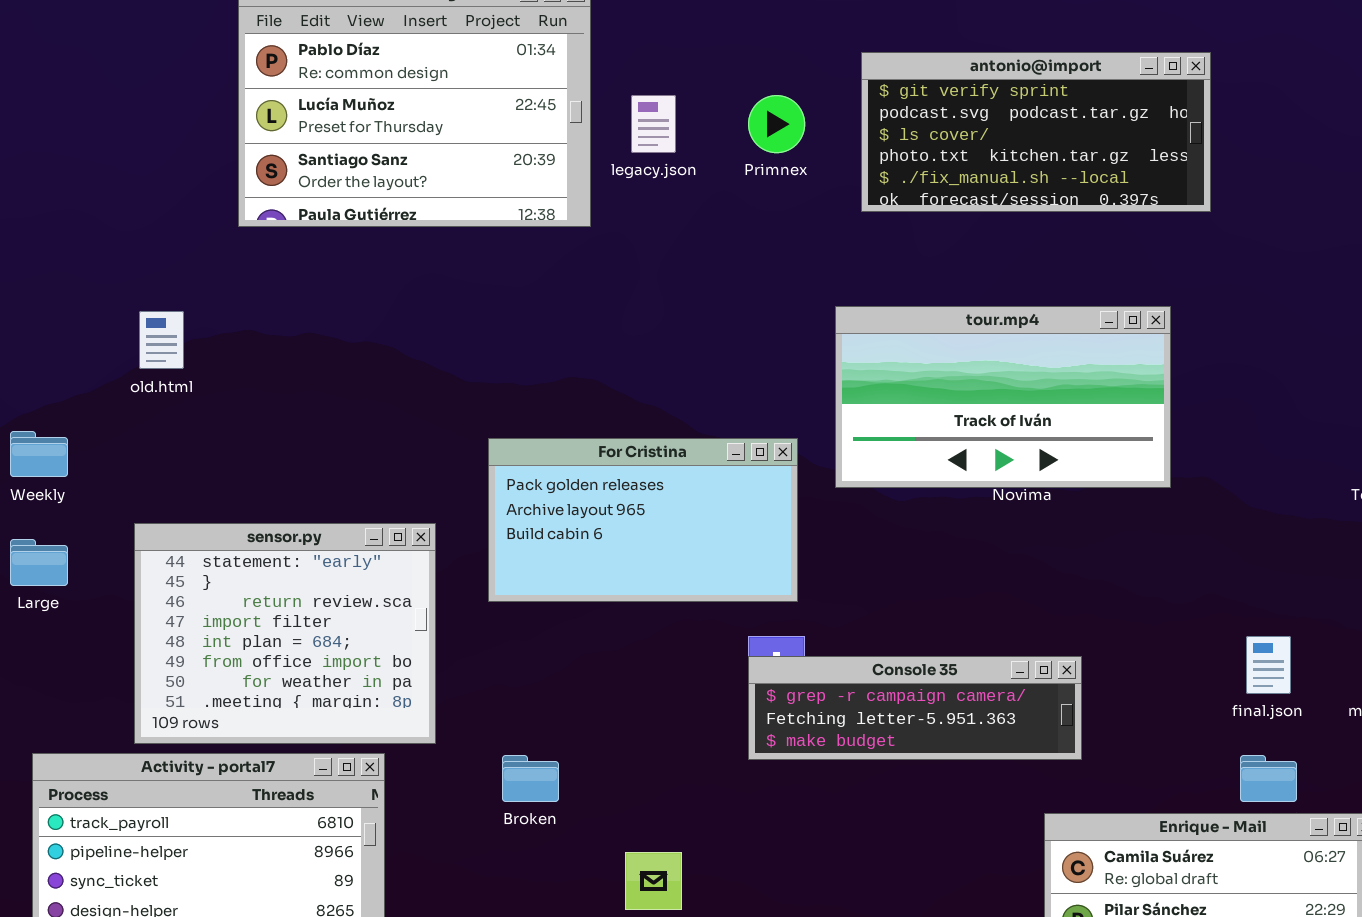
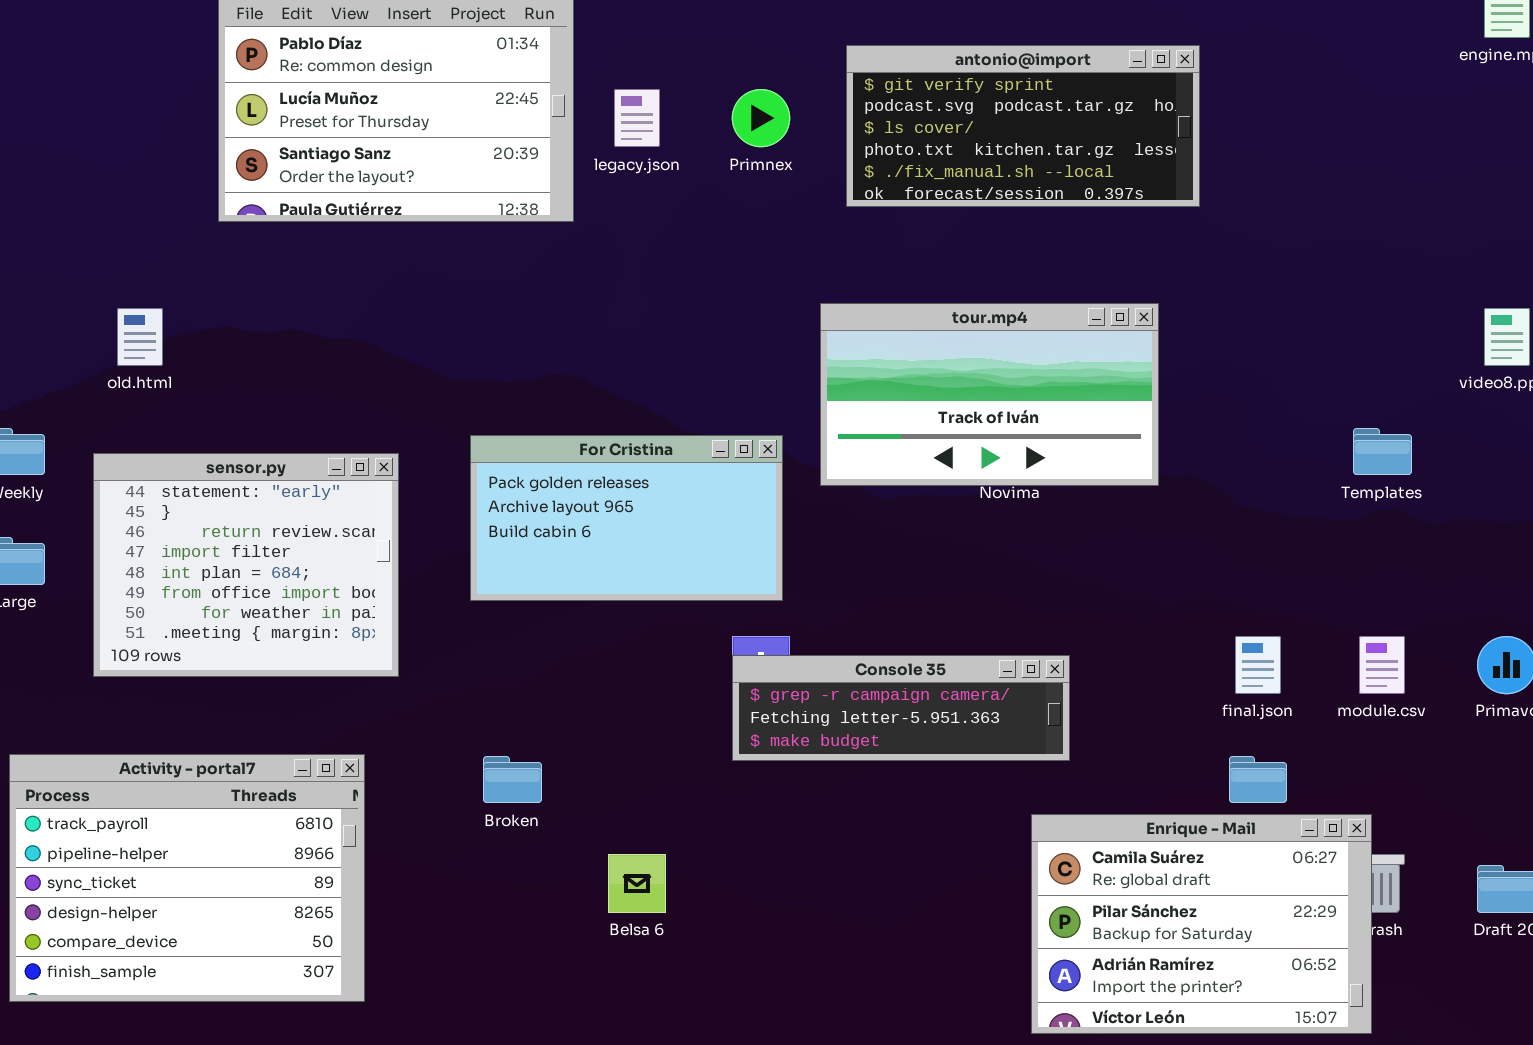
sensor.py: [134,523,436,744] -> [93,453,399,677], moved

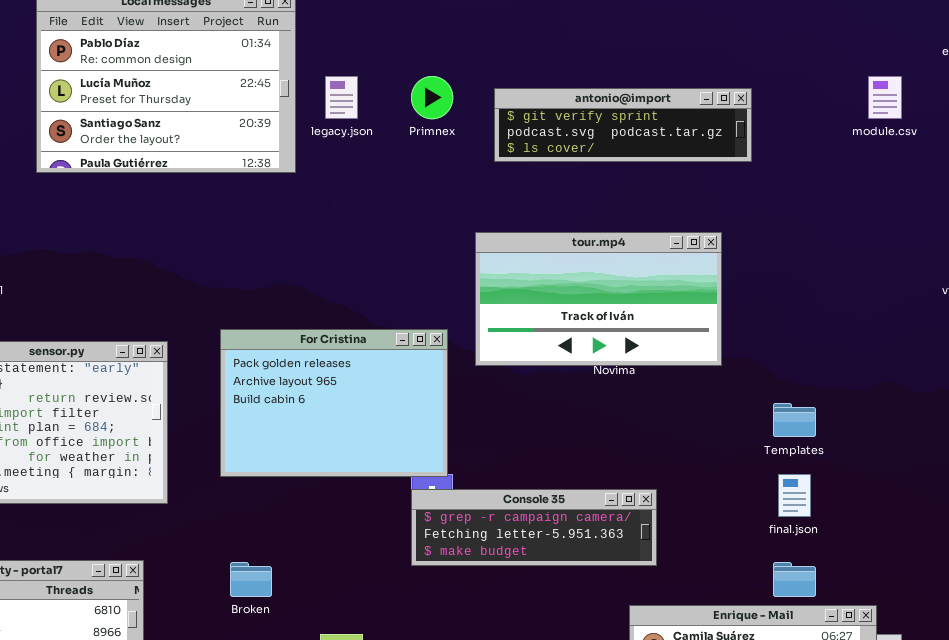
antonio@import: [846,45,1200,207] -> [494,88,752,162], resized
Templates: [1353,428,1412,475] -> [773,403,816,437], moved
For Cristina: [470,435,783,601] -> [220,329,448,477], resized
module.csv: [1359,636,1405,694] -> [868,76,902,119], moved

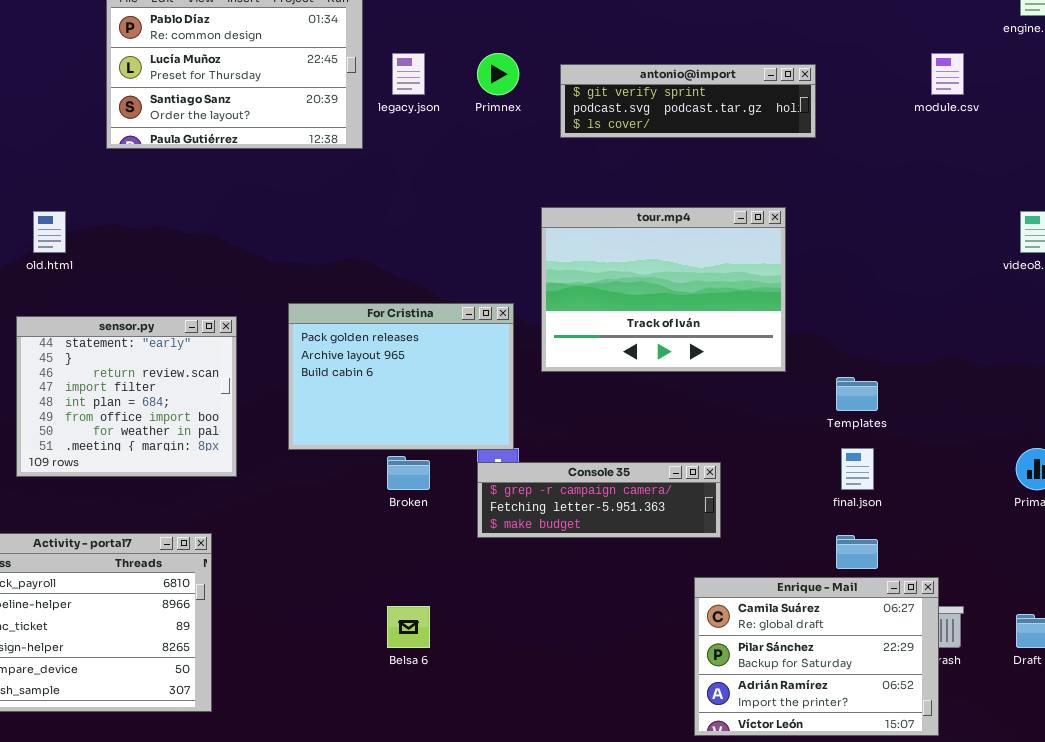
tour.mp4: [475,232,722,366] -> [541,207,786,372], resized
Broken: [230,562,272,597] -> [387,456,430,490], moved

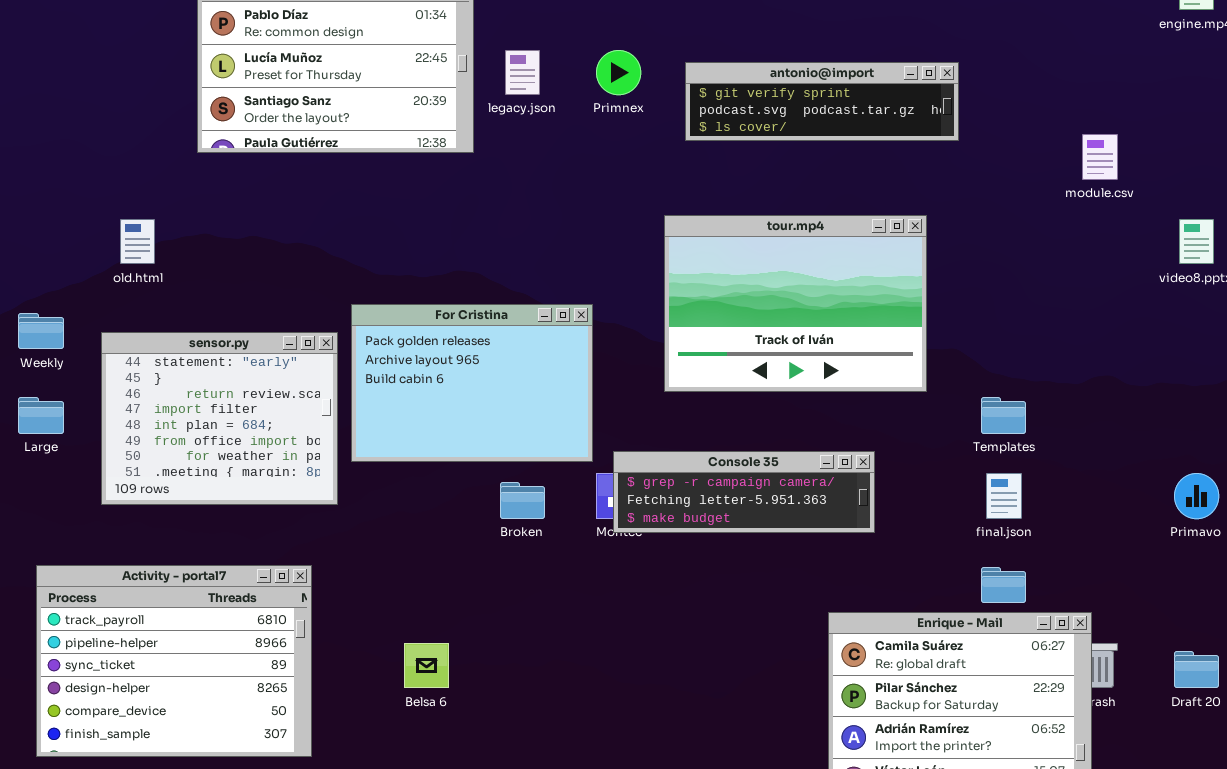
module.csv: [931,53,964,95] -> [1082,134,1118,180], moved
For Cristina: [288,303,514,450] -> [351,304,593,462], moved
Console 35: [477,462,721,538] -> [613,451,875,533], moved
Belsa 6: [387,606,430,648] -> [404,643,449,688], moved

